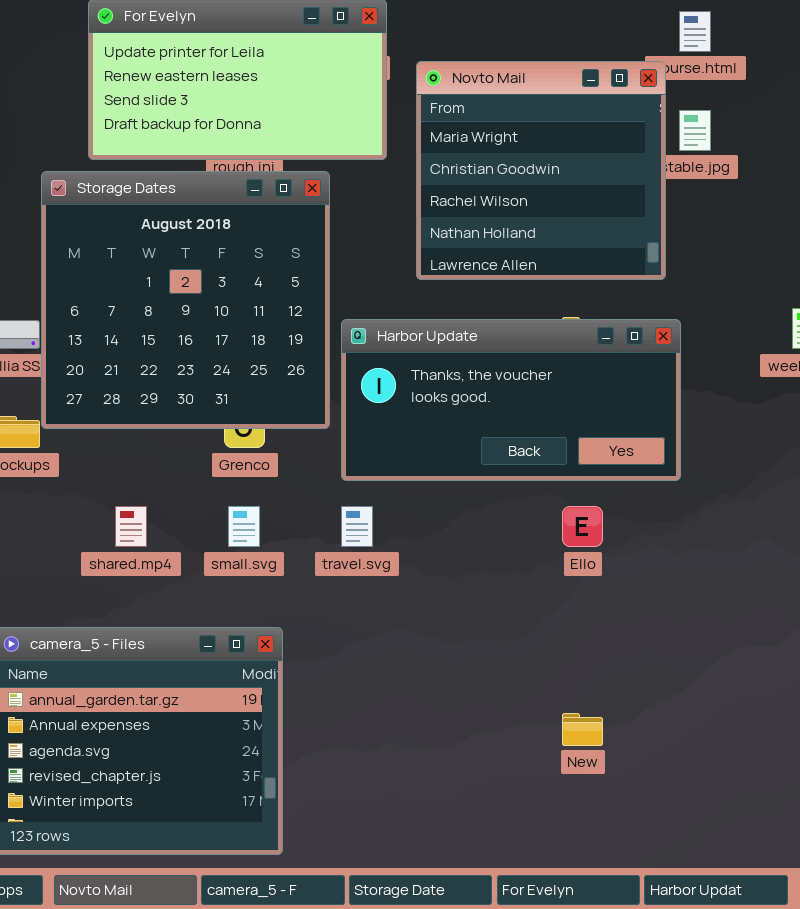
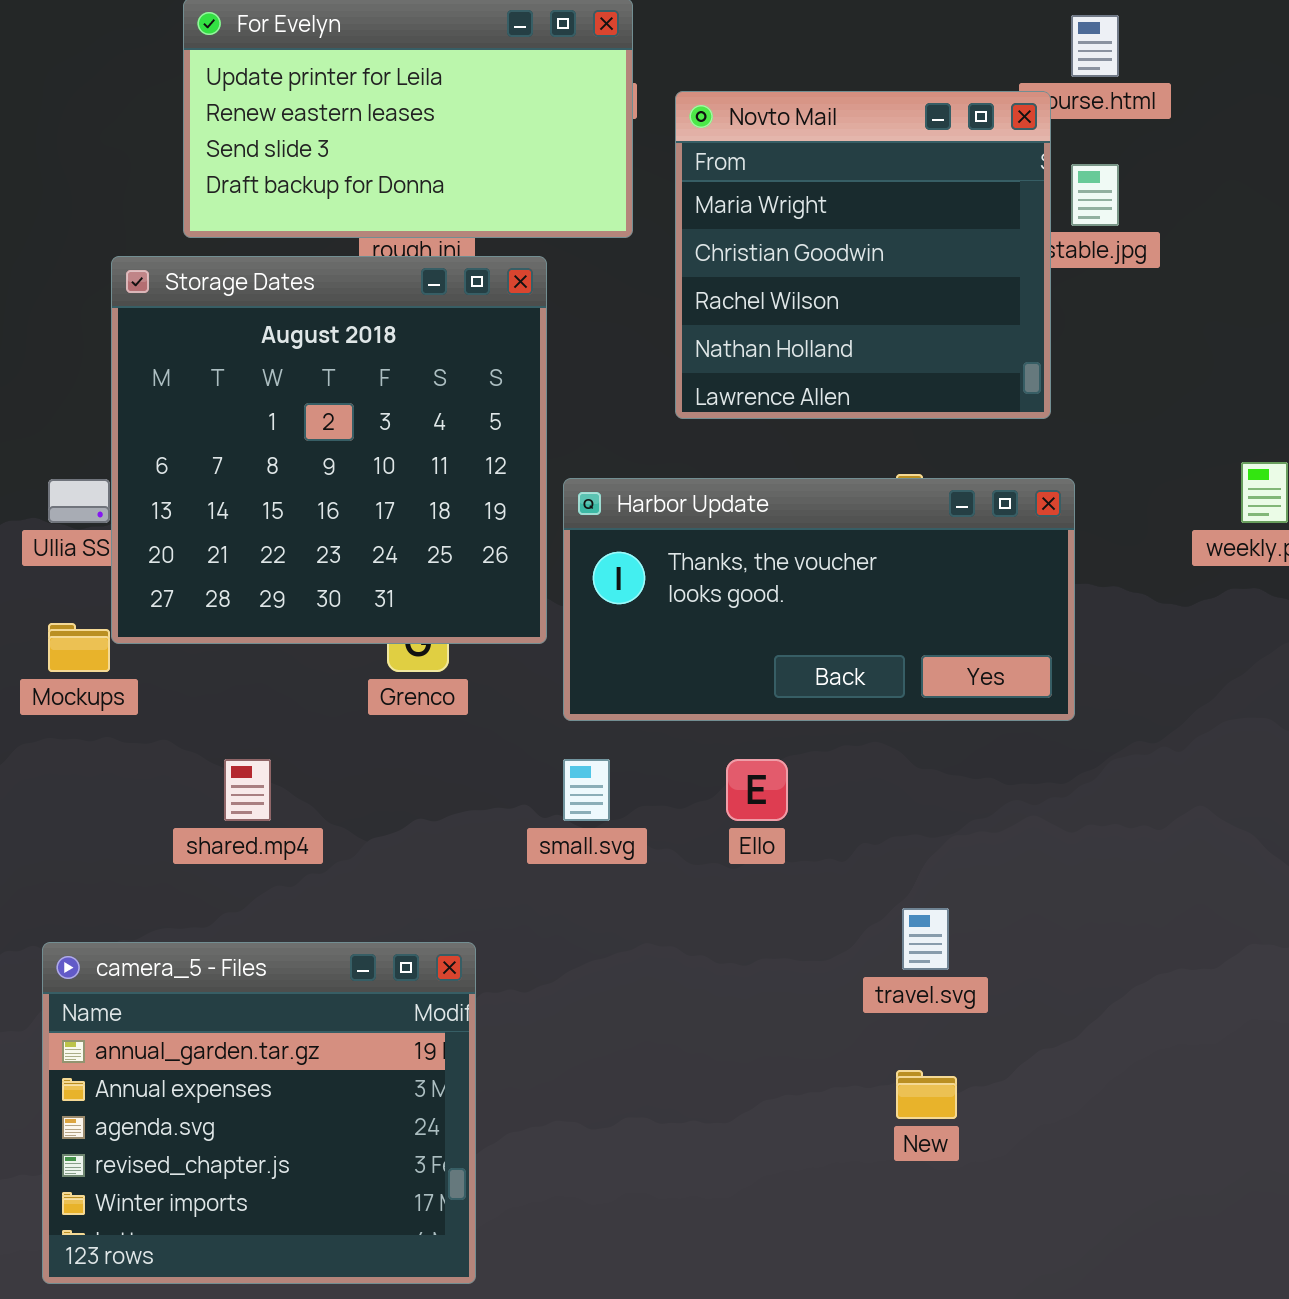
small.svg: [228,506,260,547] -> [563,759,610,821], moved
travel.svg: [341,506,373,547] -> [902,908,949,970], moved
Ello: [562,506,603,547] -> [726,759,788,821], moved

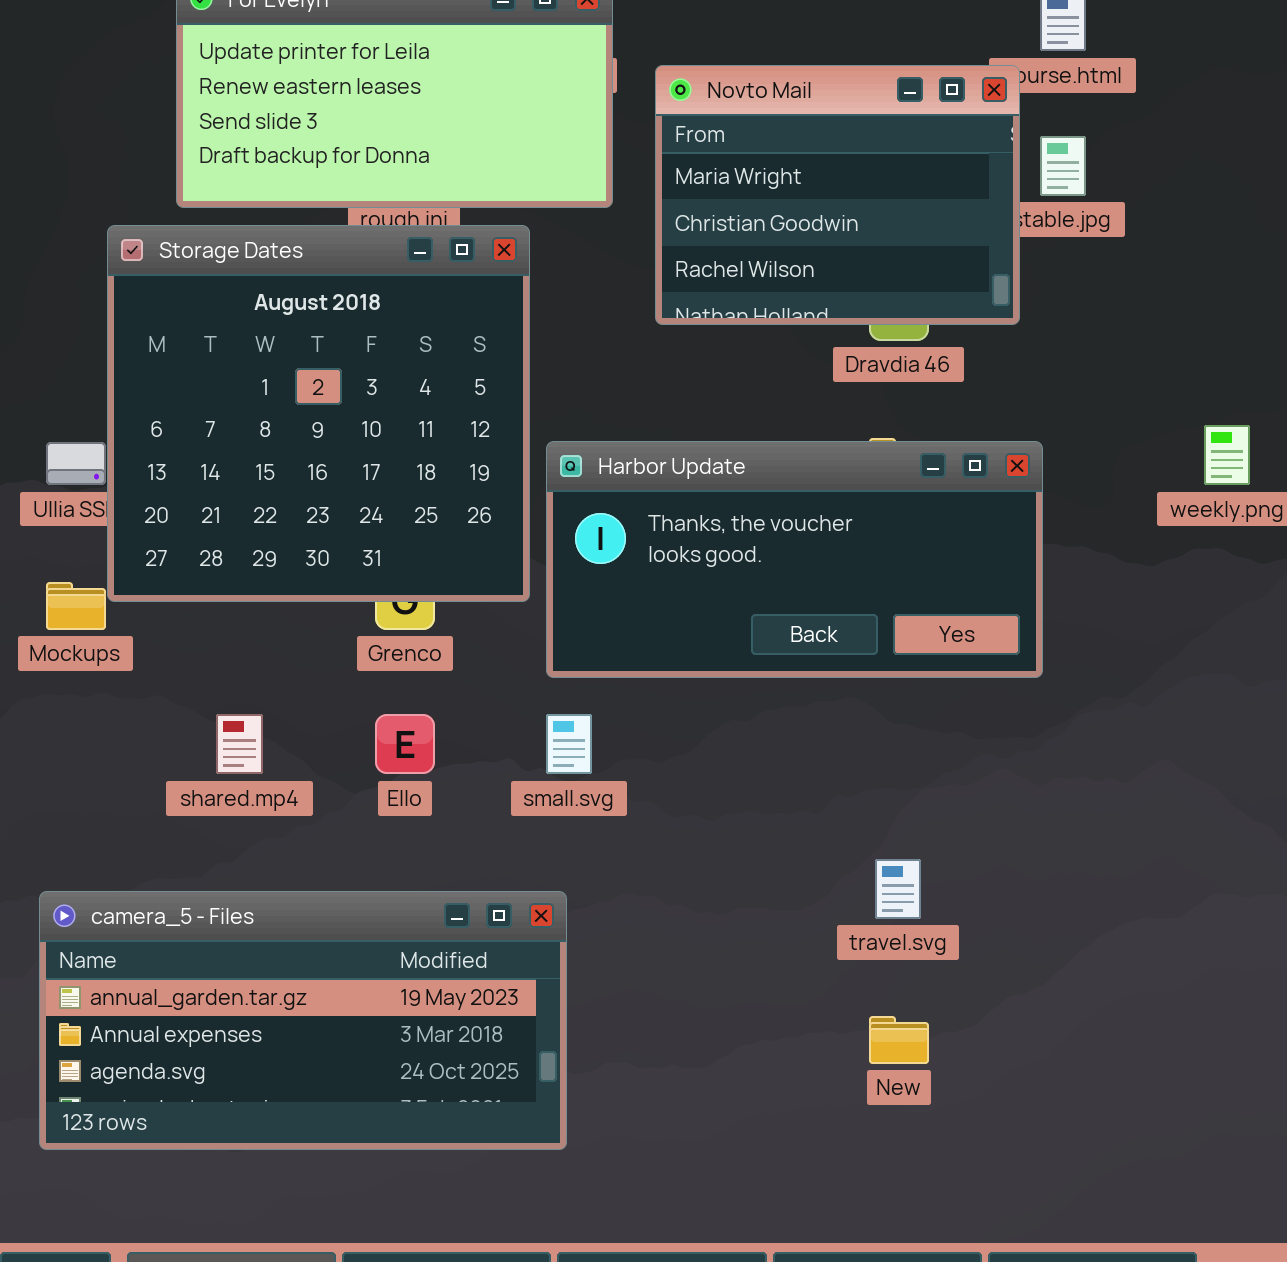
Novto Mail: [675,91,1051,419] -> [655,65,1020,325], resized
Ello: [726,759,788,821] -> [375,714,435,774], moved
camera_5 - Files: [42,942,476,1284] -> [39,891,567,1150], resized

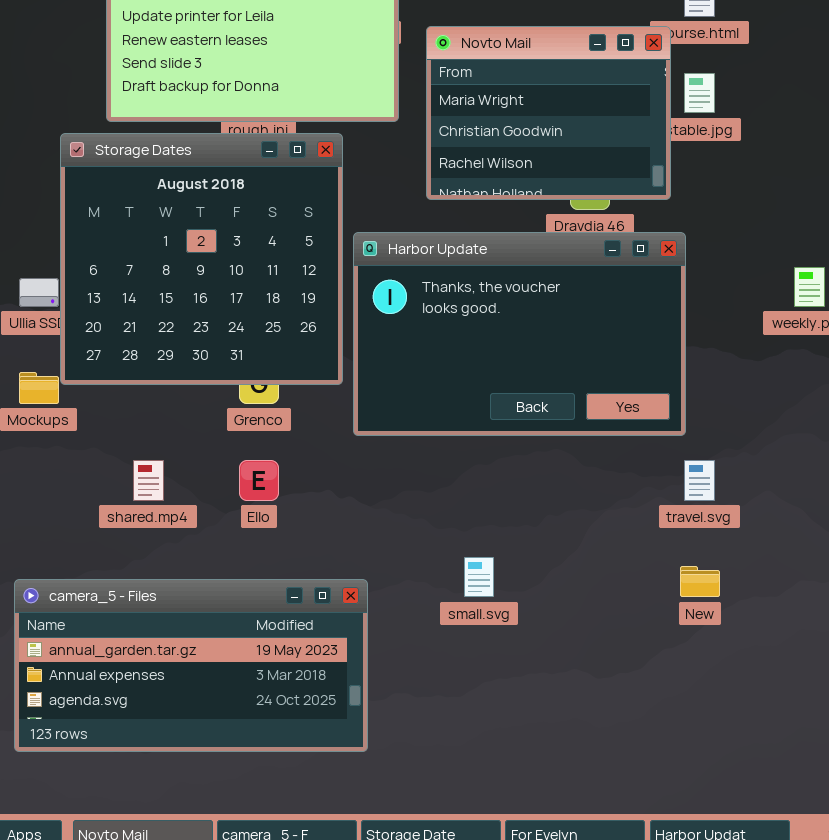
Harbor Update: [546,441,1043,678] -> [353,232,686,436], resized
small.svg: [546,714,592,774] -> [464,557,494,597], moved
travel.svg: [875,859,921,919] -> [684,460,715,501], moved
New: [869,1016,929,1064] -> [680,566,720,597], moved

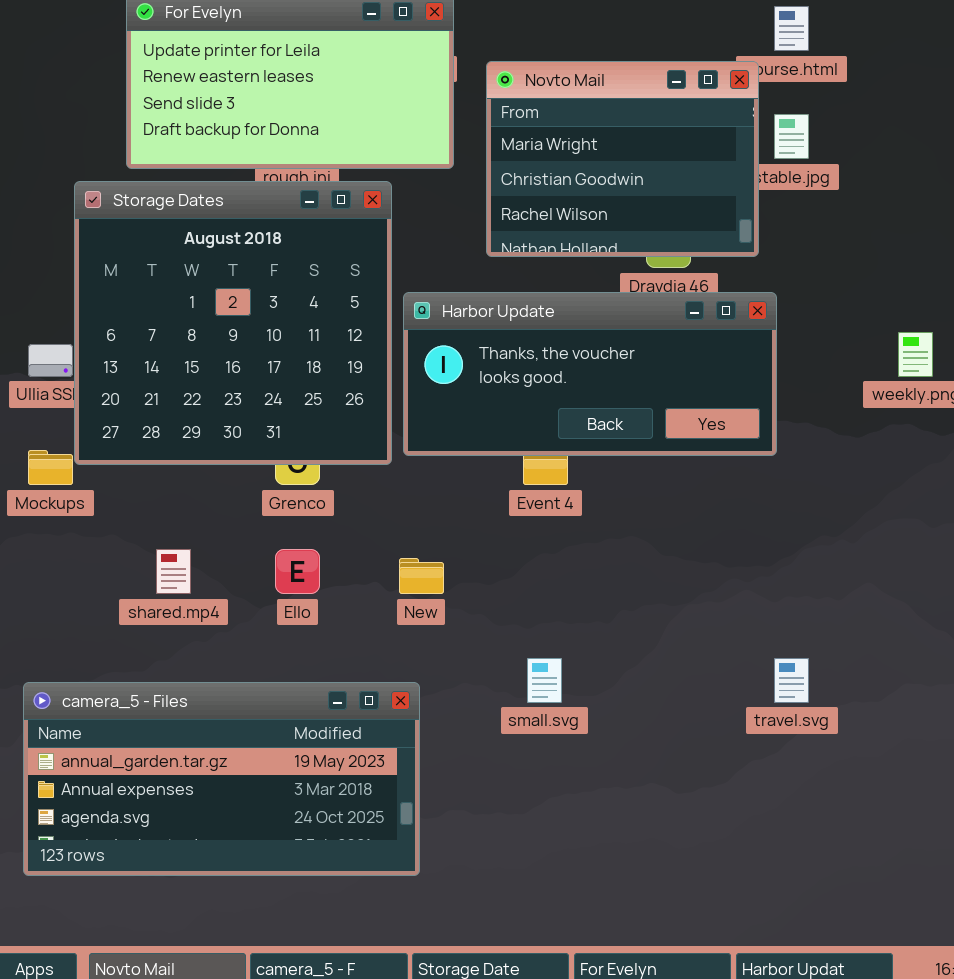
Harbor Update: [353,232,686,436] -> [403,292,777,456], resized
travel.svg: [684,460,715,501] -> [774,658,809,703], moved
New: [680,566,720,597] -> [399,558,444,594], moved

